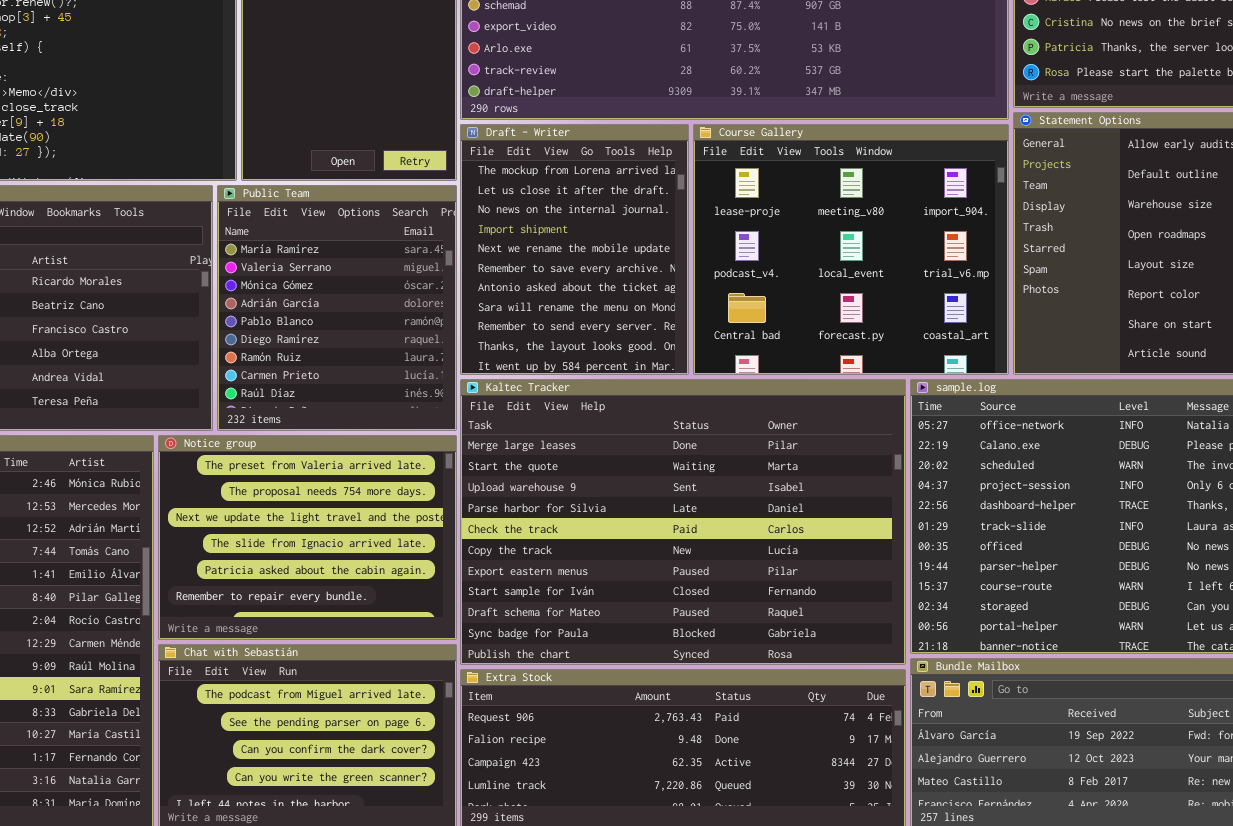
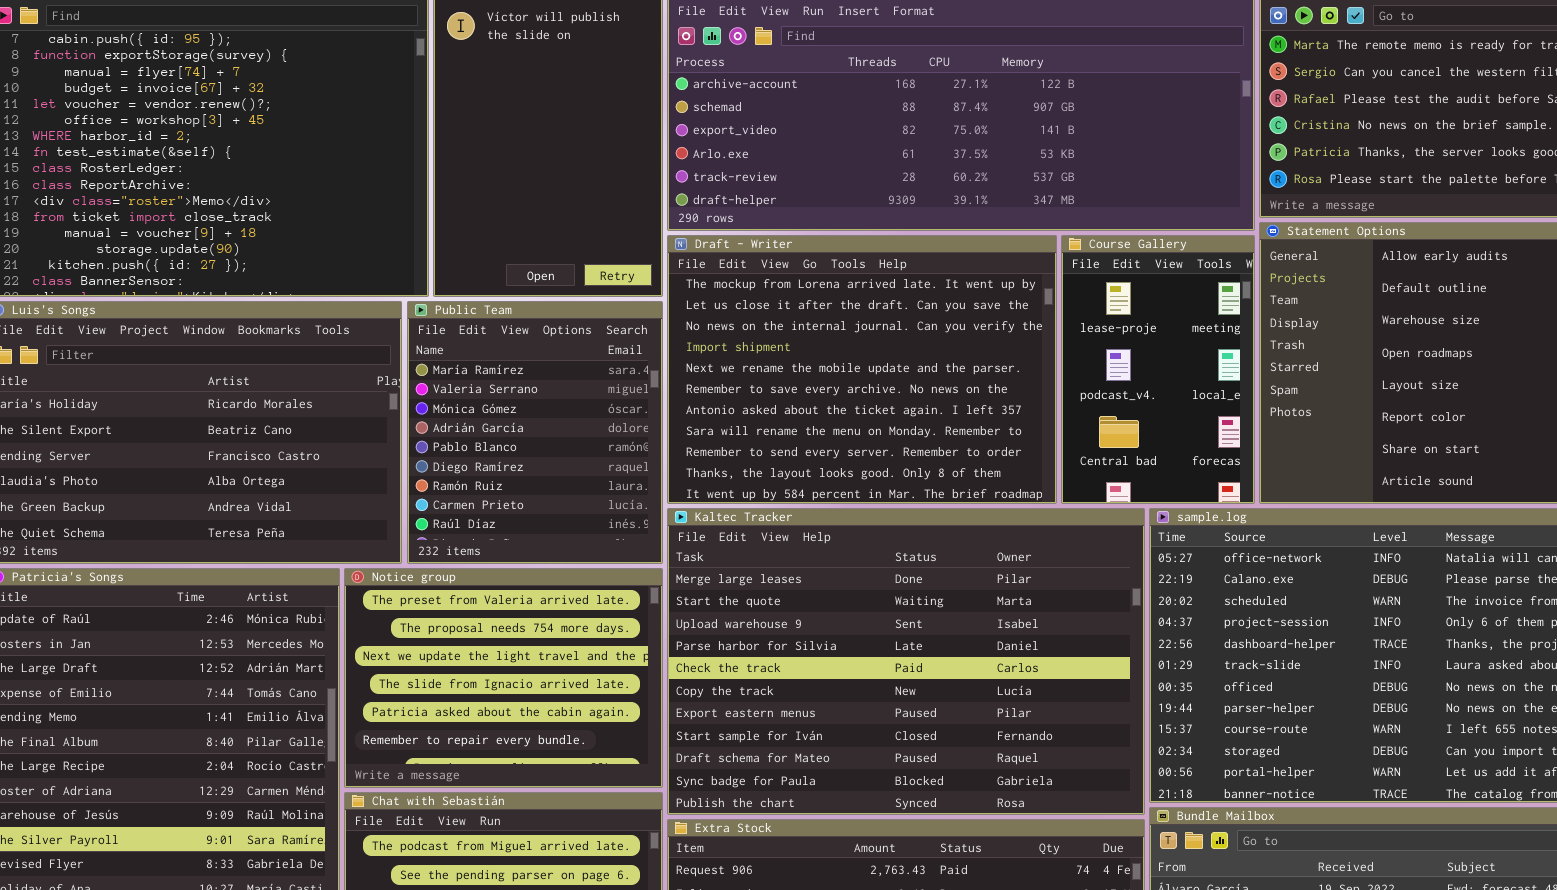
Draft - Writer: [460,124,689,375] -> [667,235,1057,504], resized
Course Gallery: [693,124,1009,375] -> [1061,235,1255,504], resized

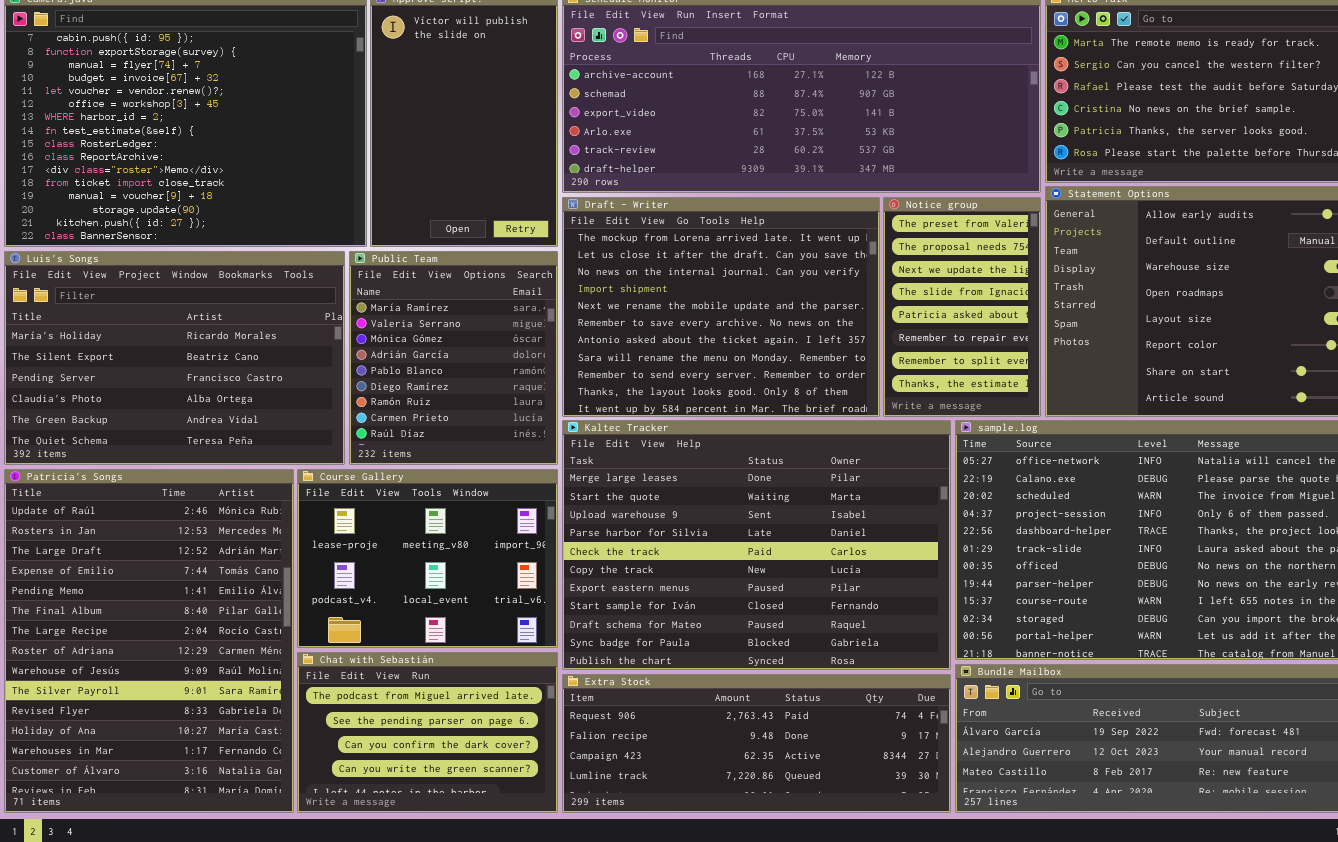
Course Gallery: [1061,235,1255,504] -> [297,469,558,648], moved, resized
Notice group: [344,568,663,788] -> [883,197,1041,417], moved, resized

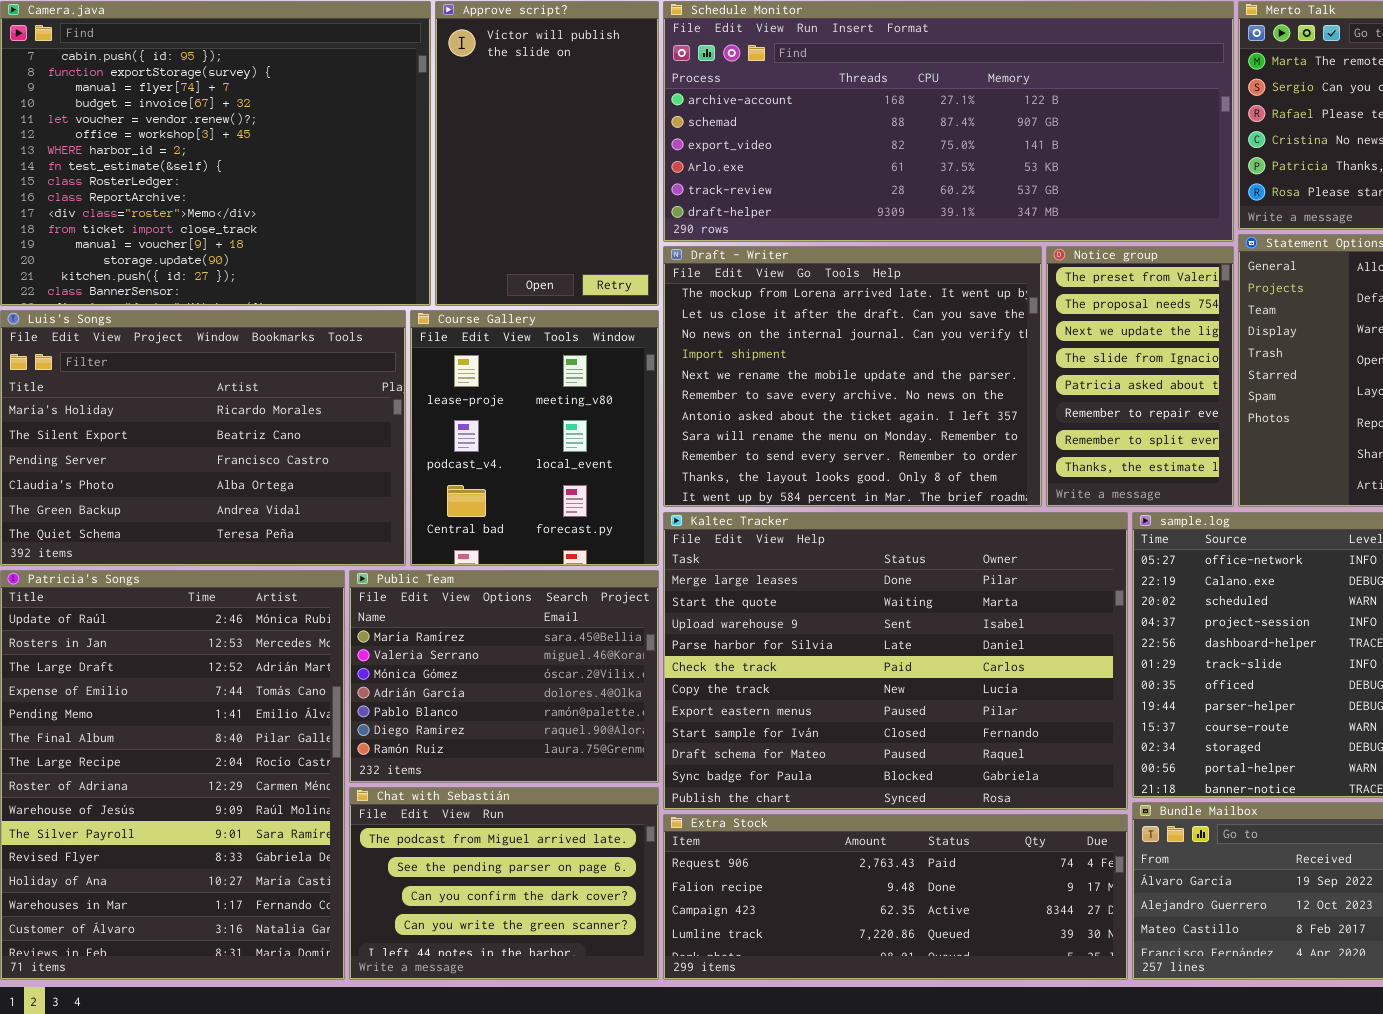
Public Team: [349,251,558,465] -> [349,570,659,783], moved, resized
Course Gallery: [297,469,558,648] -> [410,310,659,566], moved, resized

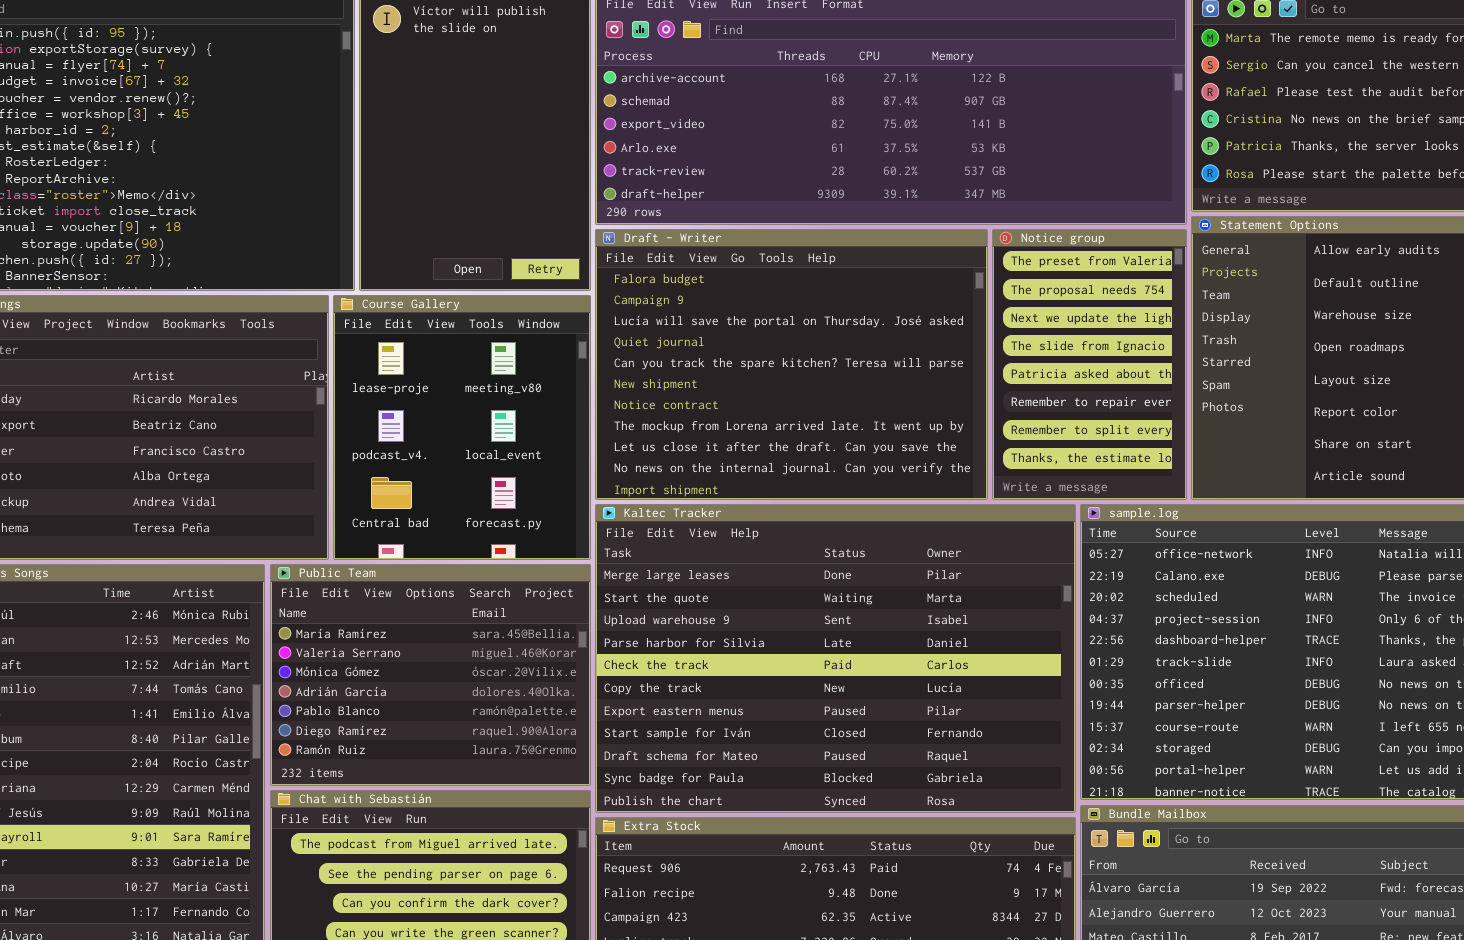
Draft - Writer: [663,246,1042,507] -> [595,229,988,500], scrolled up 7 rows

